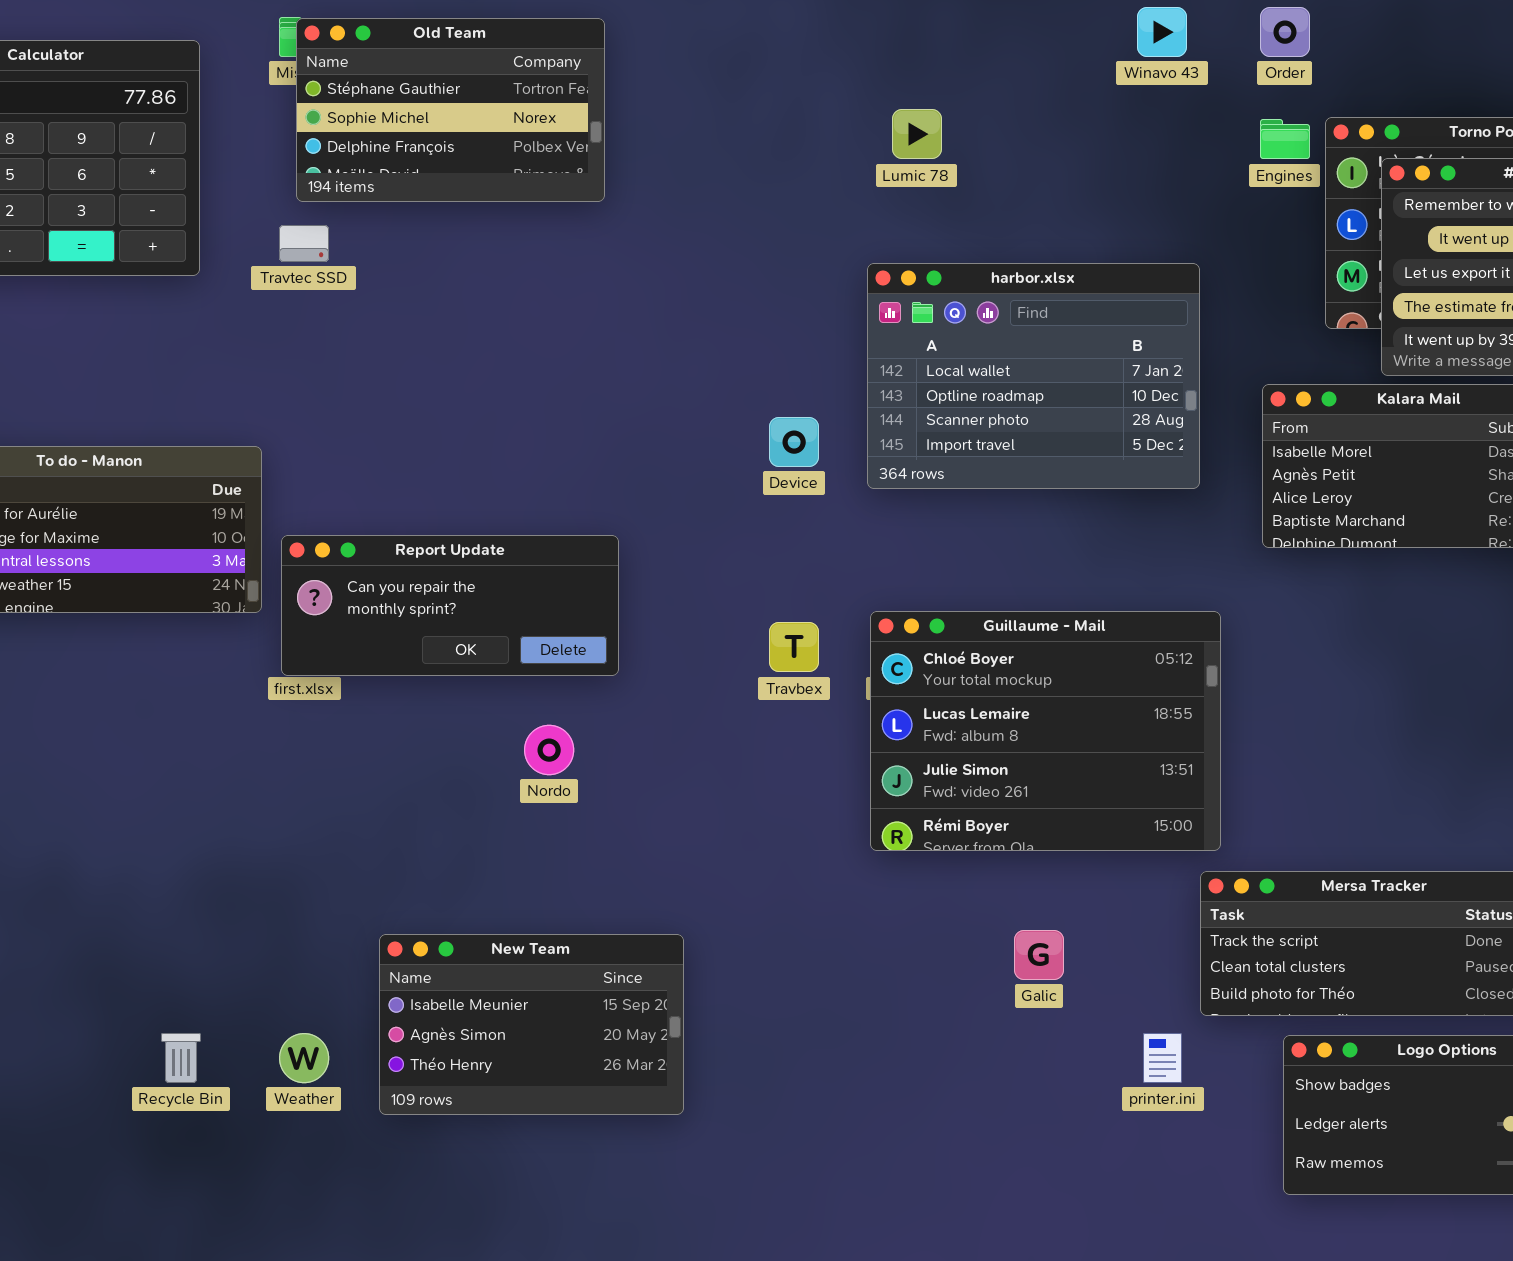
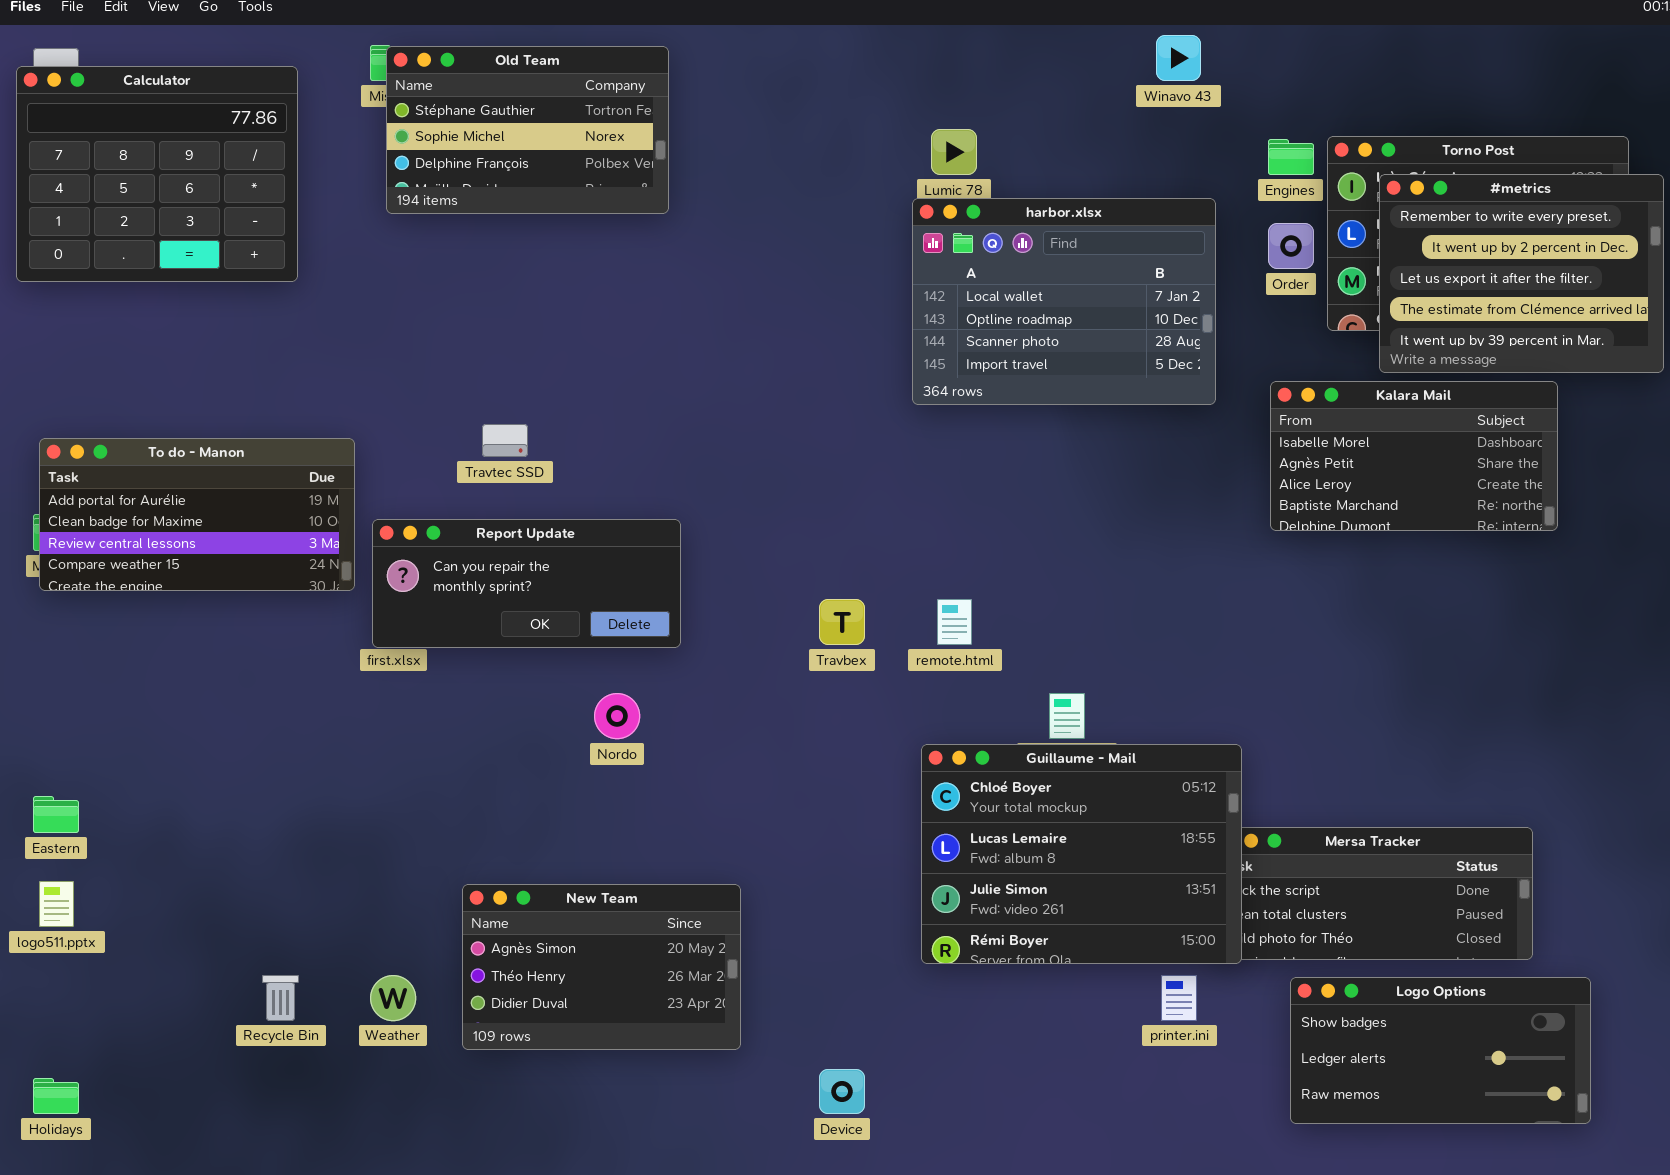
Order: [1260,7,1310,57] -> [1268,223,1314,269], moved
Travtec SSD: [279,225,329,262] -> [482,424,528,457], moved
harbor.xlsx: [867,263,1200,489] -> [912,198,1216,405], moved
Device: [769,417,819,467] -> [819,1069,865,1114], moved
Guillaume - Mail: [870,611,1221,851] -> [921,744,1242,964], moved
New Team: [379,934,684,1115] -> [462,884,741,1050], scrolled down 1 row

